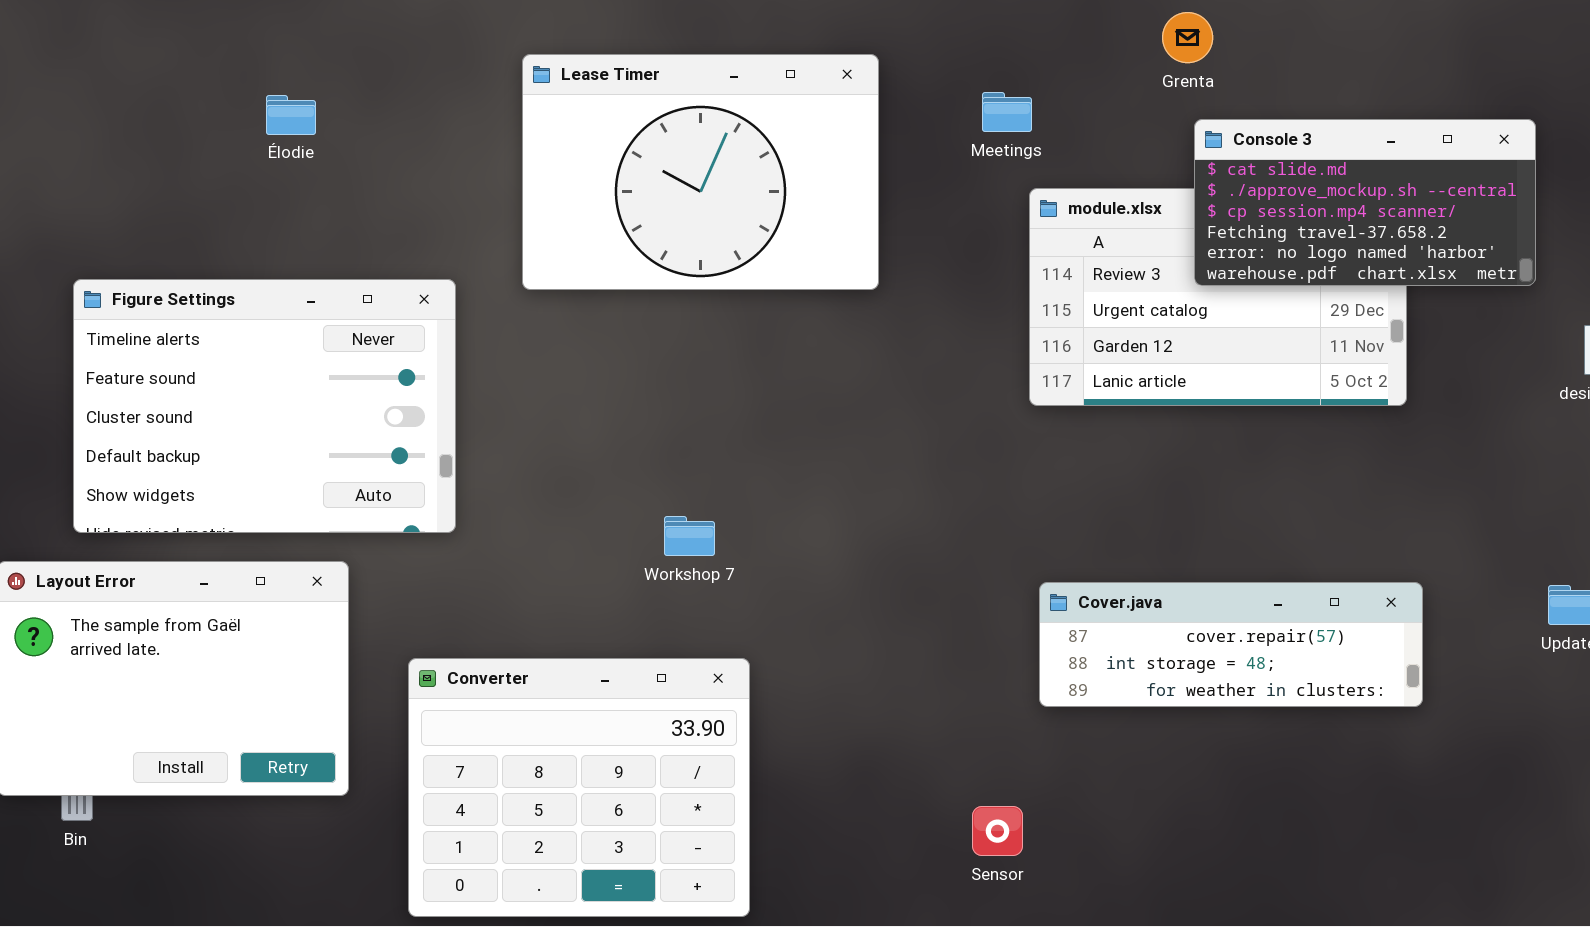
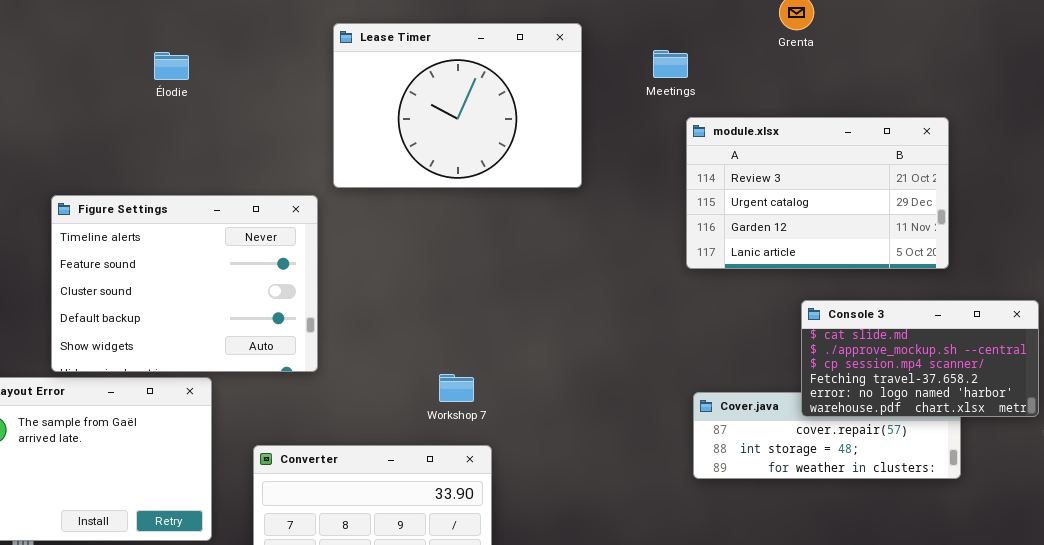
Console 3: [1194,119,1536,286] -> [801,300,1039,417], moved
Figure Settings: [73,279,456,533] -> [51,195,318,372], moved
Workshop 7: [664,516,715,556] -> [439,374,474,402], moved

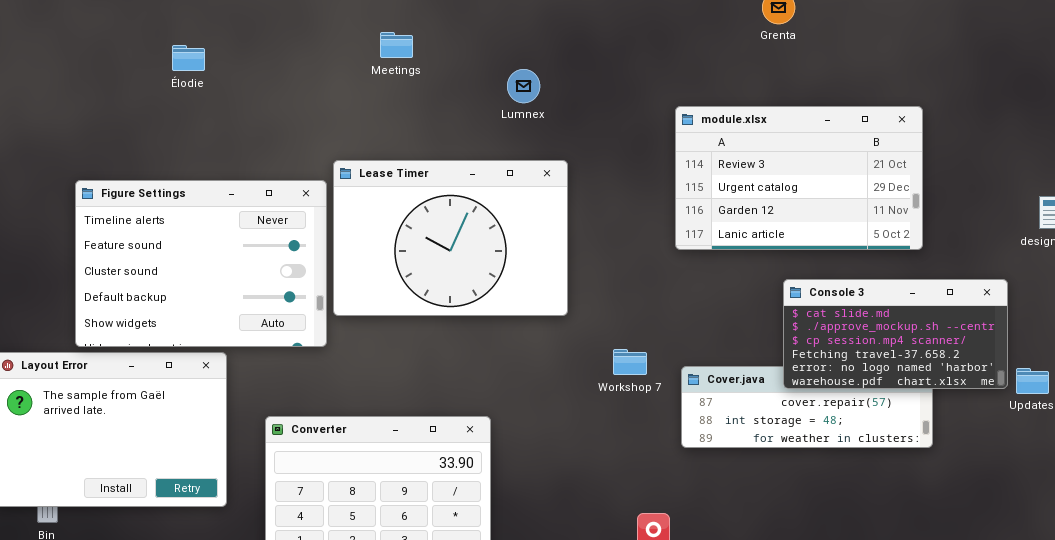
Lease Timer: [333,23,582,188] -> [333,160,568,316], moved
Meetings: [653,50,688,78] -> [380,32,413,58], moved
Workshop 7: [439,374,474,402] -> [613,349,647,375], moved

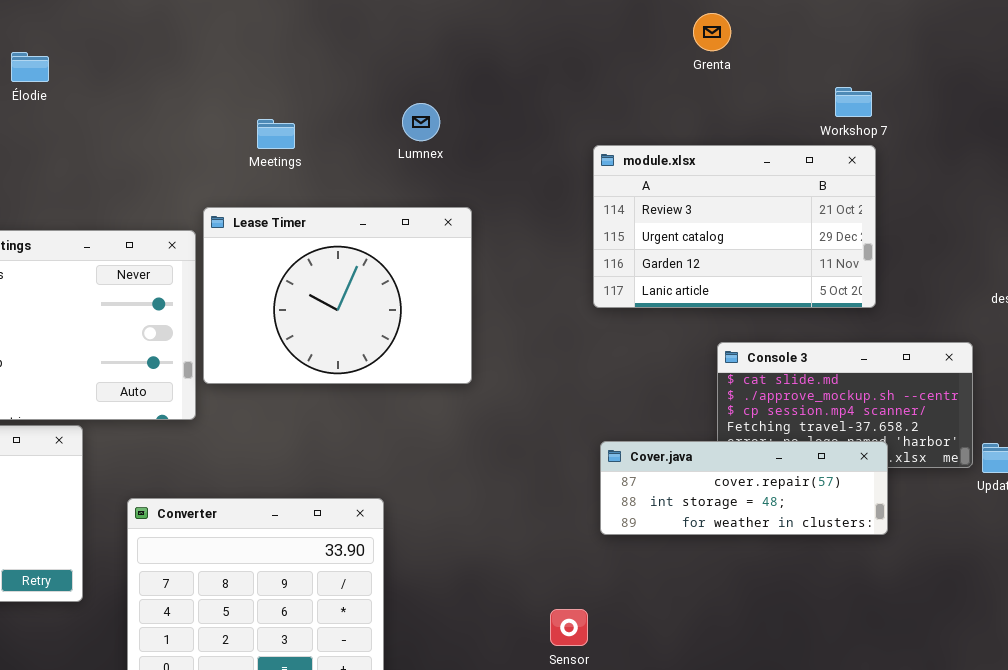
Meetings: [380,32,413,58] -> [257,119,295,149], moved
Élodie: [172,45,205,71] -> [11,52,49,82], moved
Workshop 7: [613,349,647,375] -> [835,87,872,117], moved
Cover.java: [681,366,933,448] -> [600,441,888,535], raised

